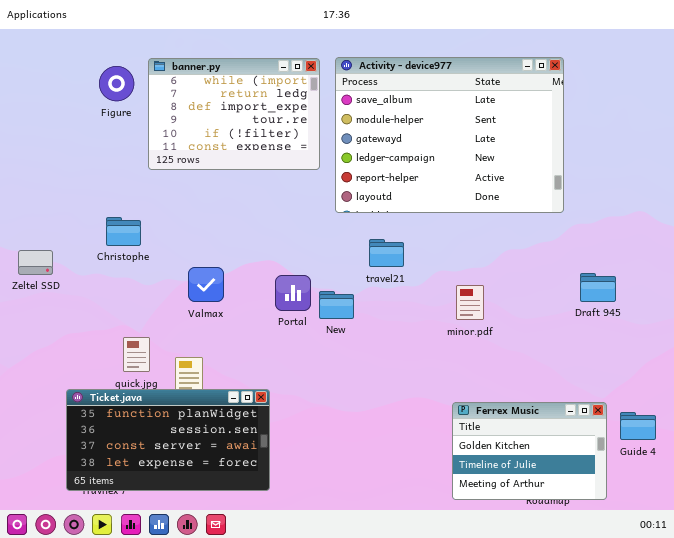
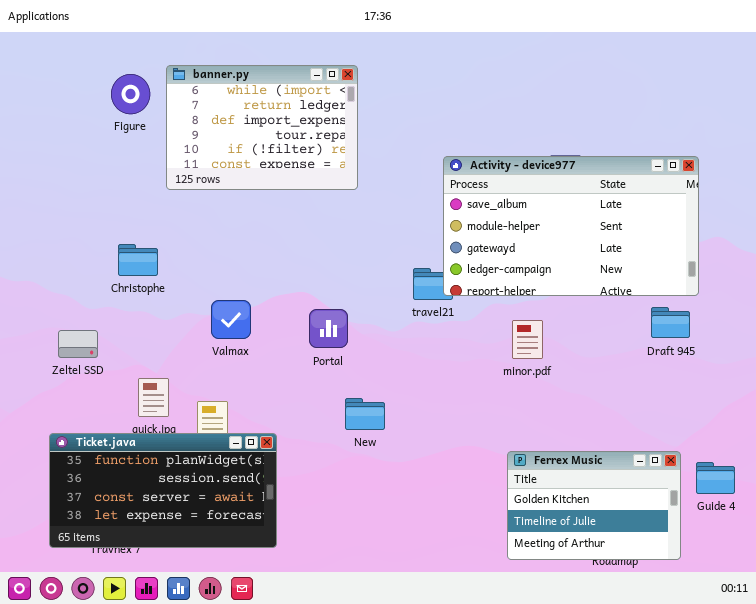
Activity - device977: [335,57,564,213] -> [443,156,699,296], moved, resized
Zeltel SSD: [18,250,53,275] -> [58,330,98,358], moved
New: [319,291,354,319] -> [345,398,385,430], moved
Ticket.java: [66,389,270,491] -> [49,433,277,548], moved

